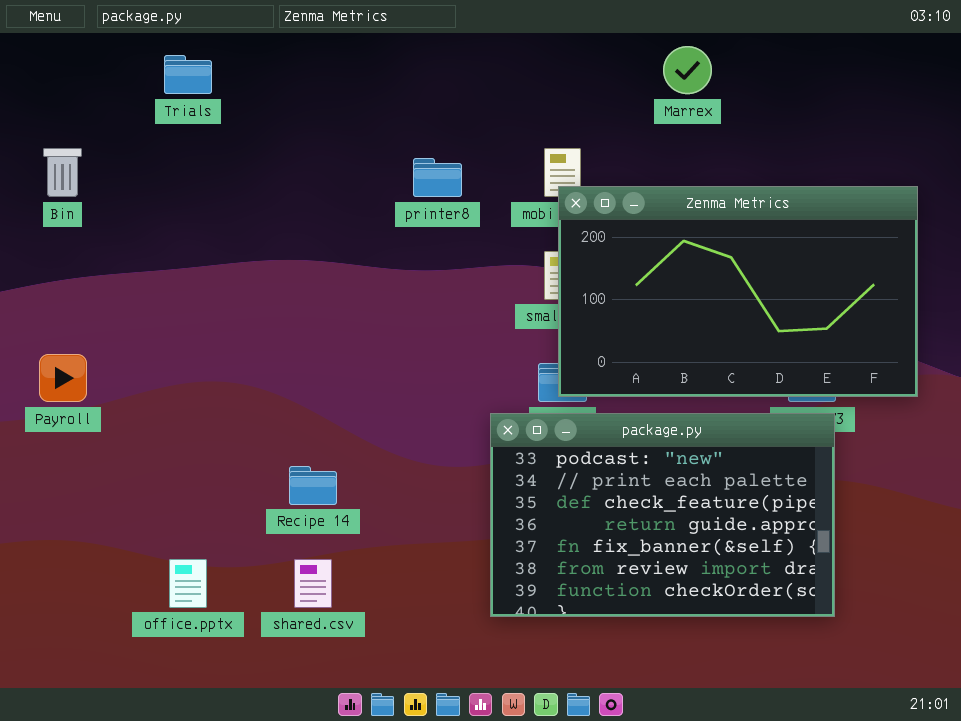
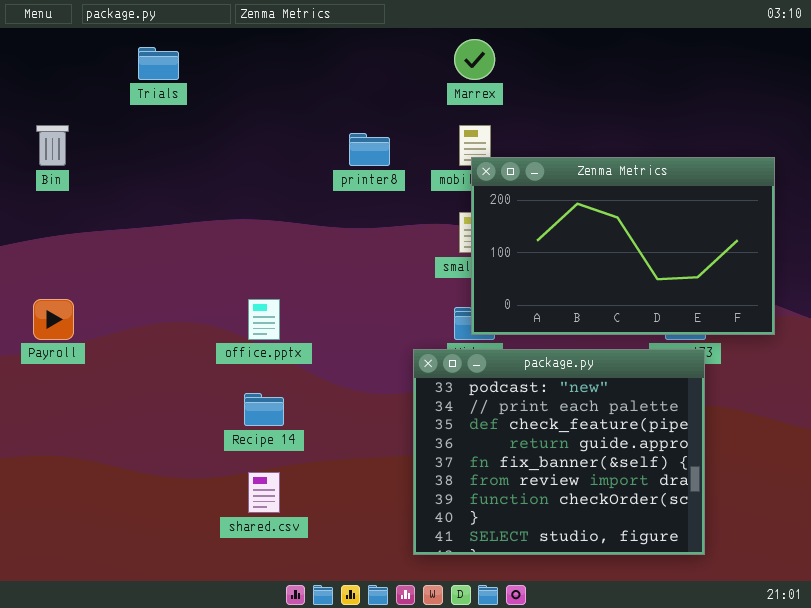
Marrex: [663,46,712,94] -> [454,39,495,80], moved
package.py: [490,413,835,617] -> [413,349,705,555], resized
office.pptx: [169,559,207,608] -> [248,299,280,340], moved

